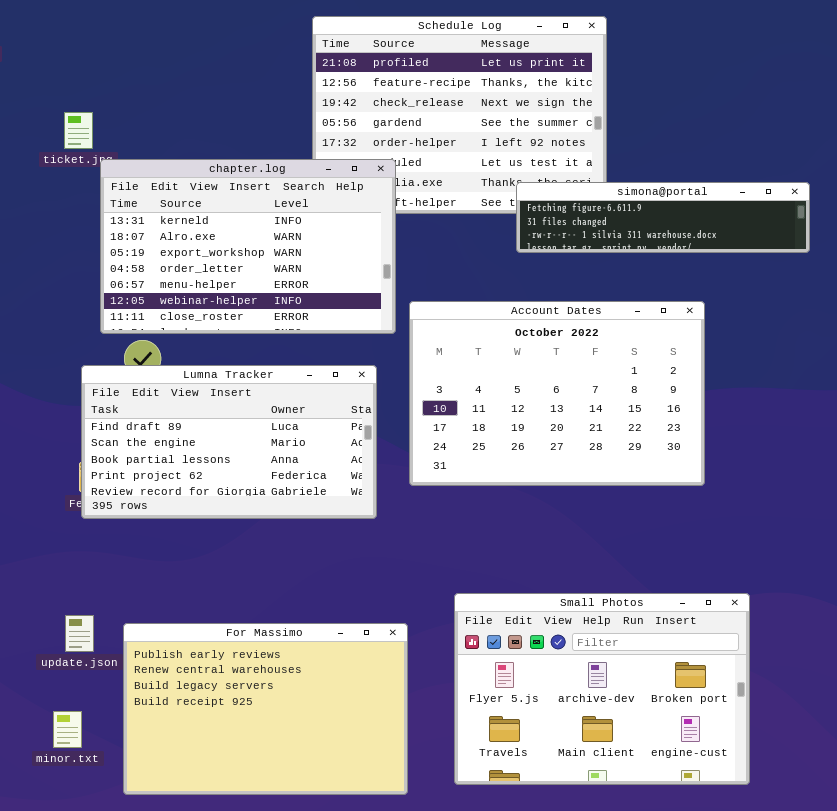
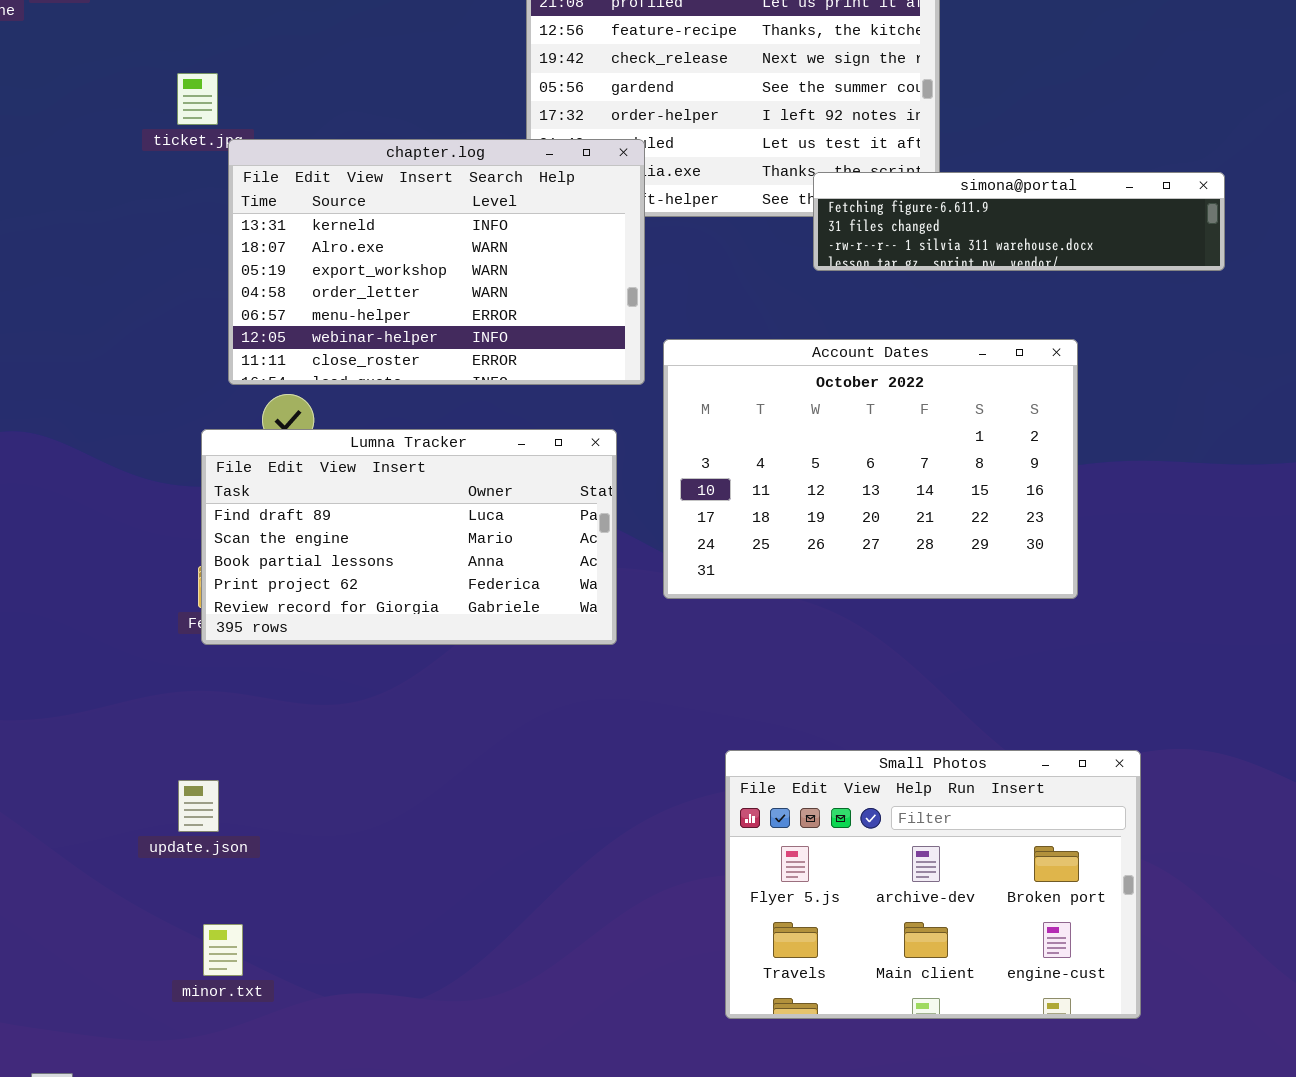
For Massimo: [123,623,408,795] -> none, closed
minor.txt: [53,711,82,748] -> [203,924,243,976], moved

